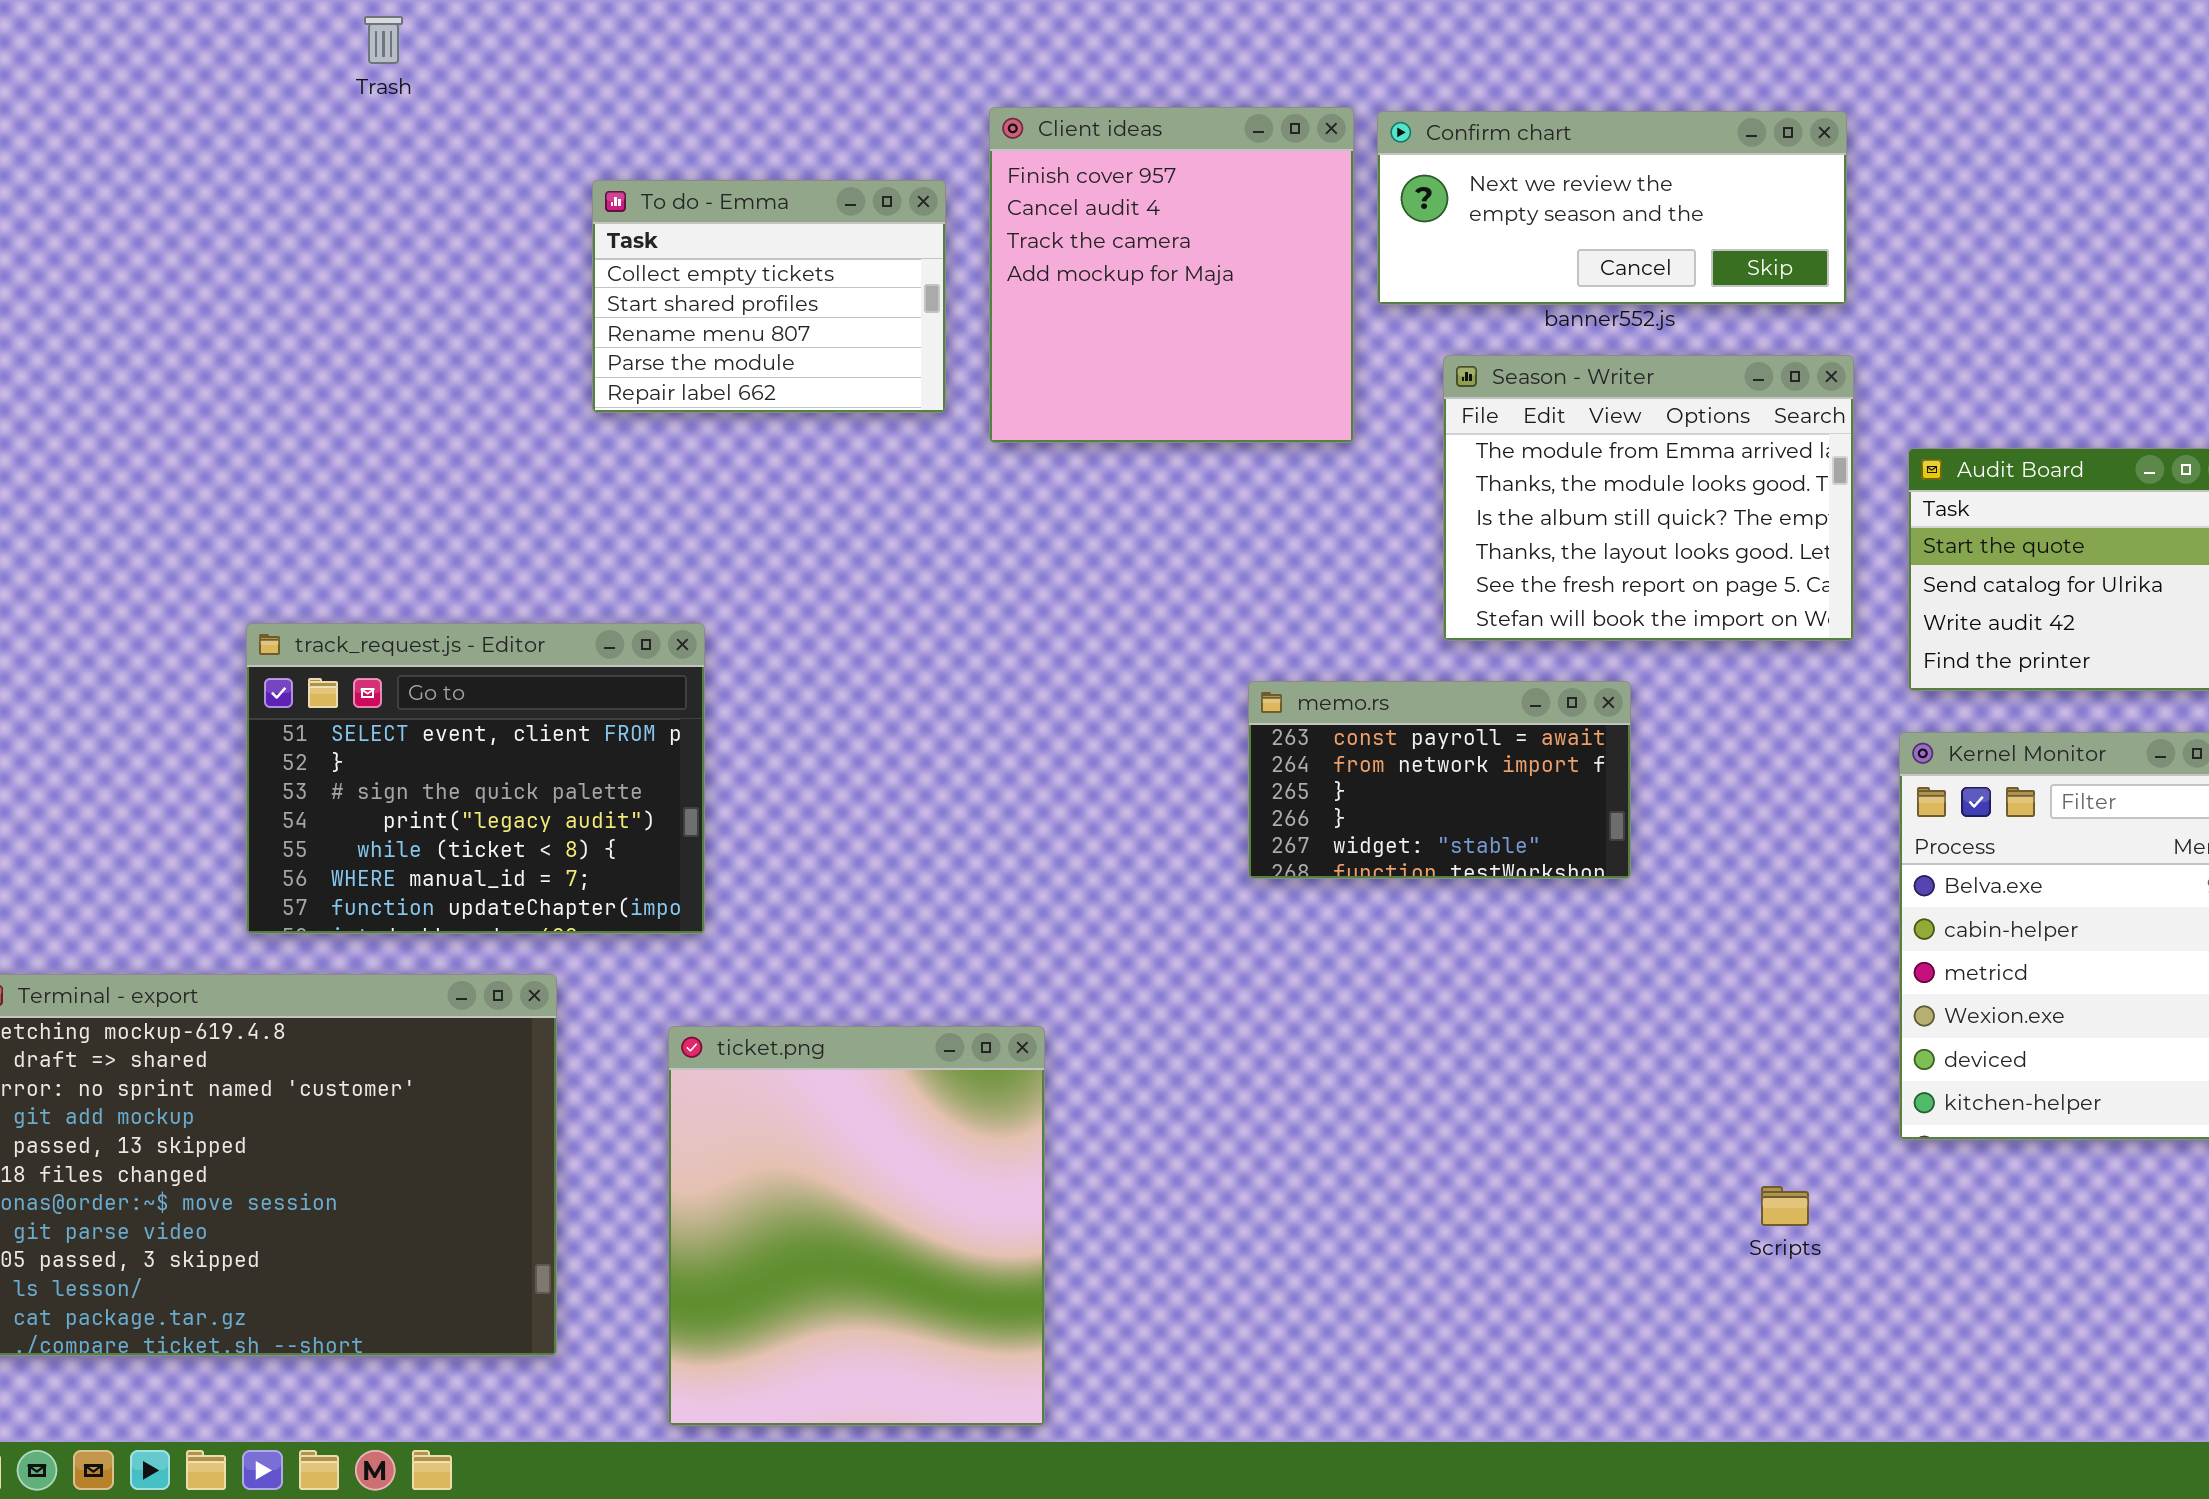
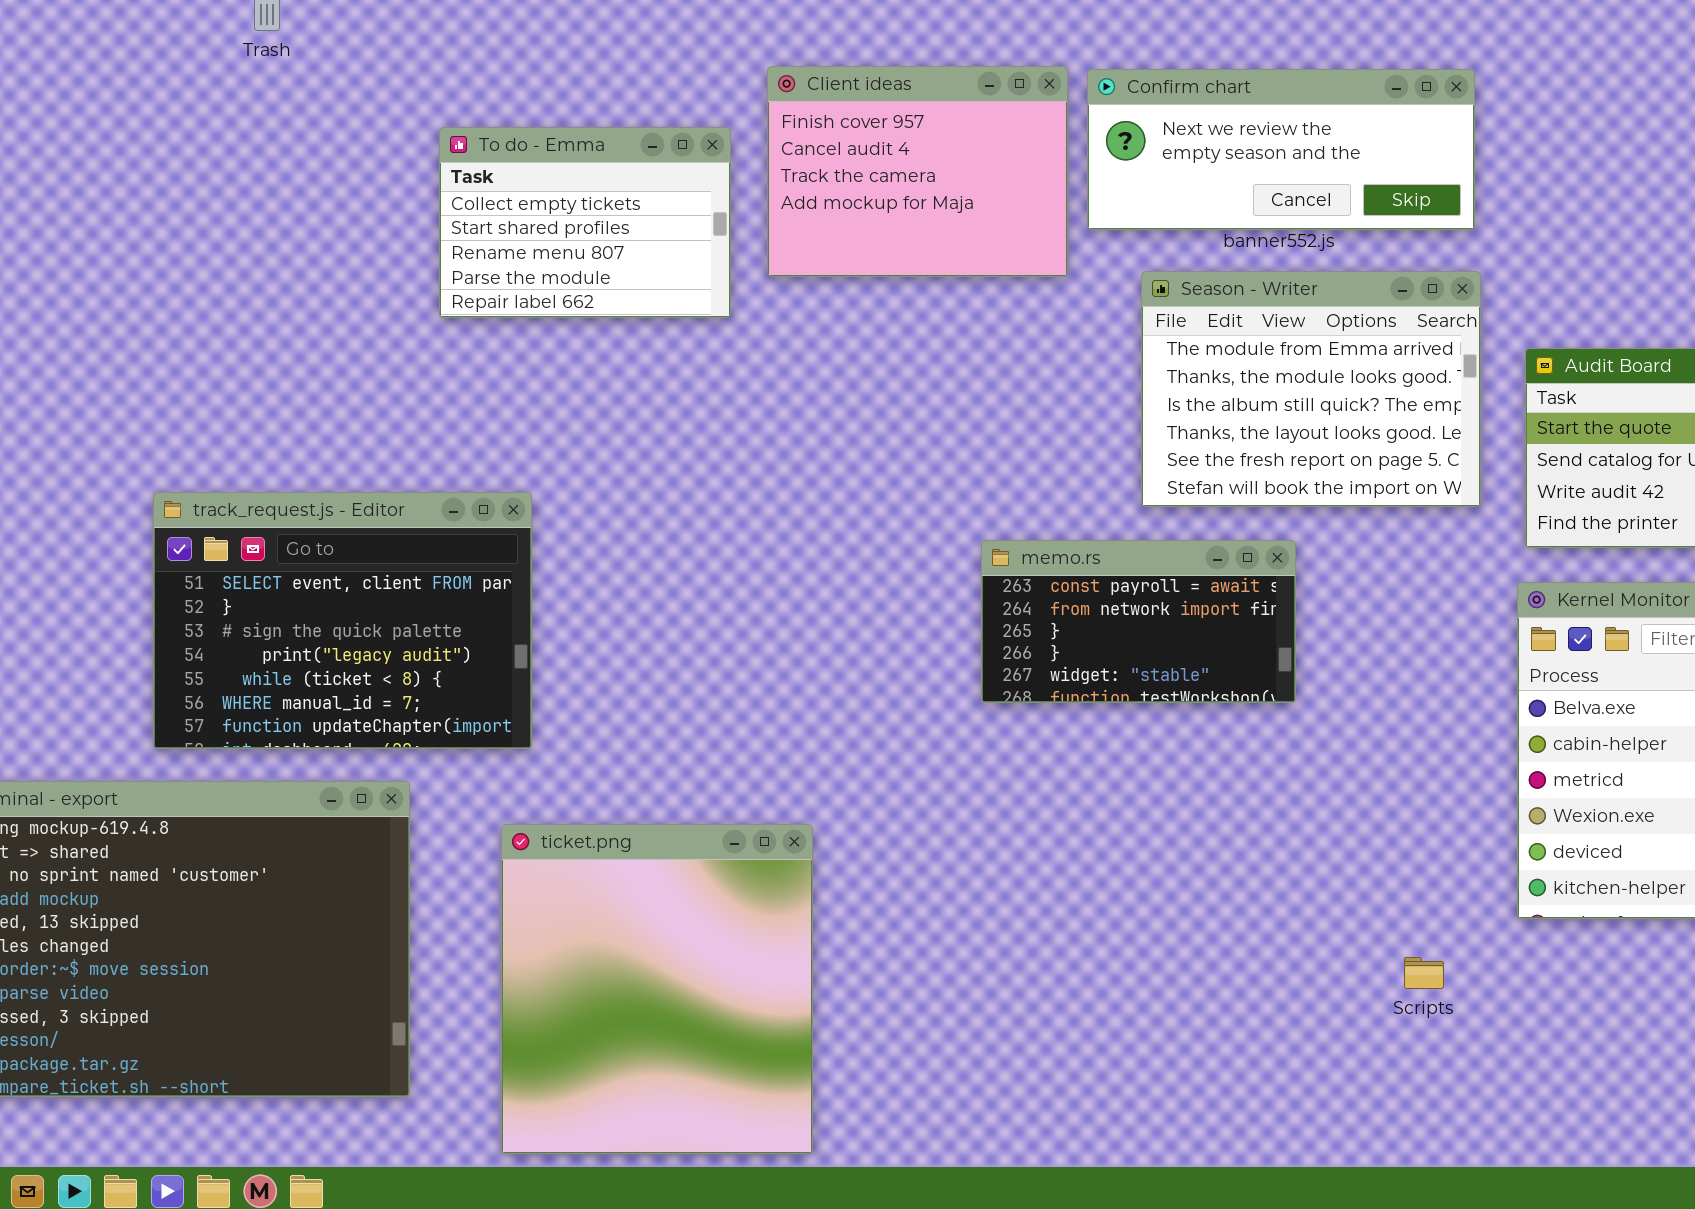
Client ideas: [989,107,1354,443] -> [767,66,1068,277], resized

